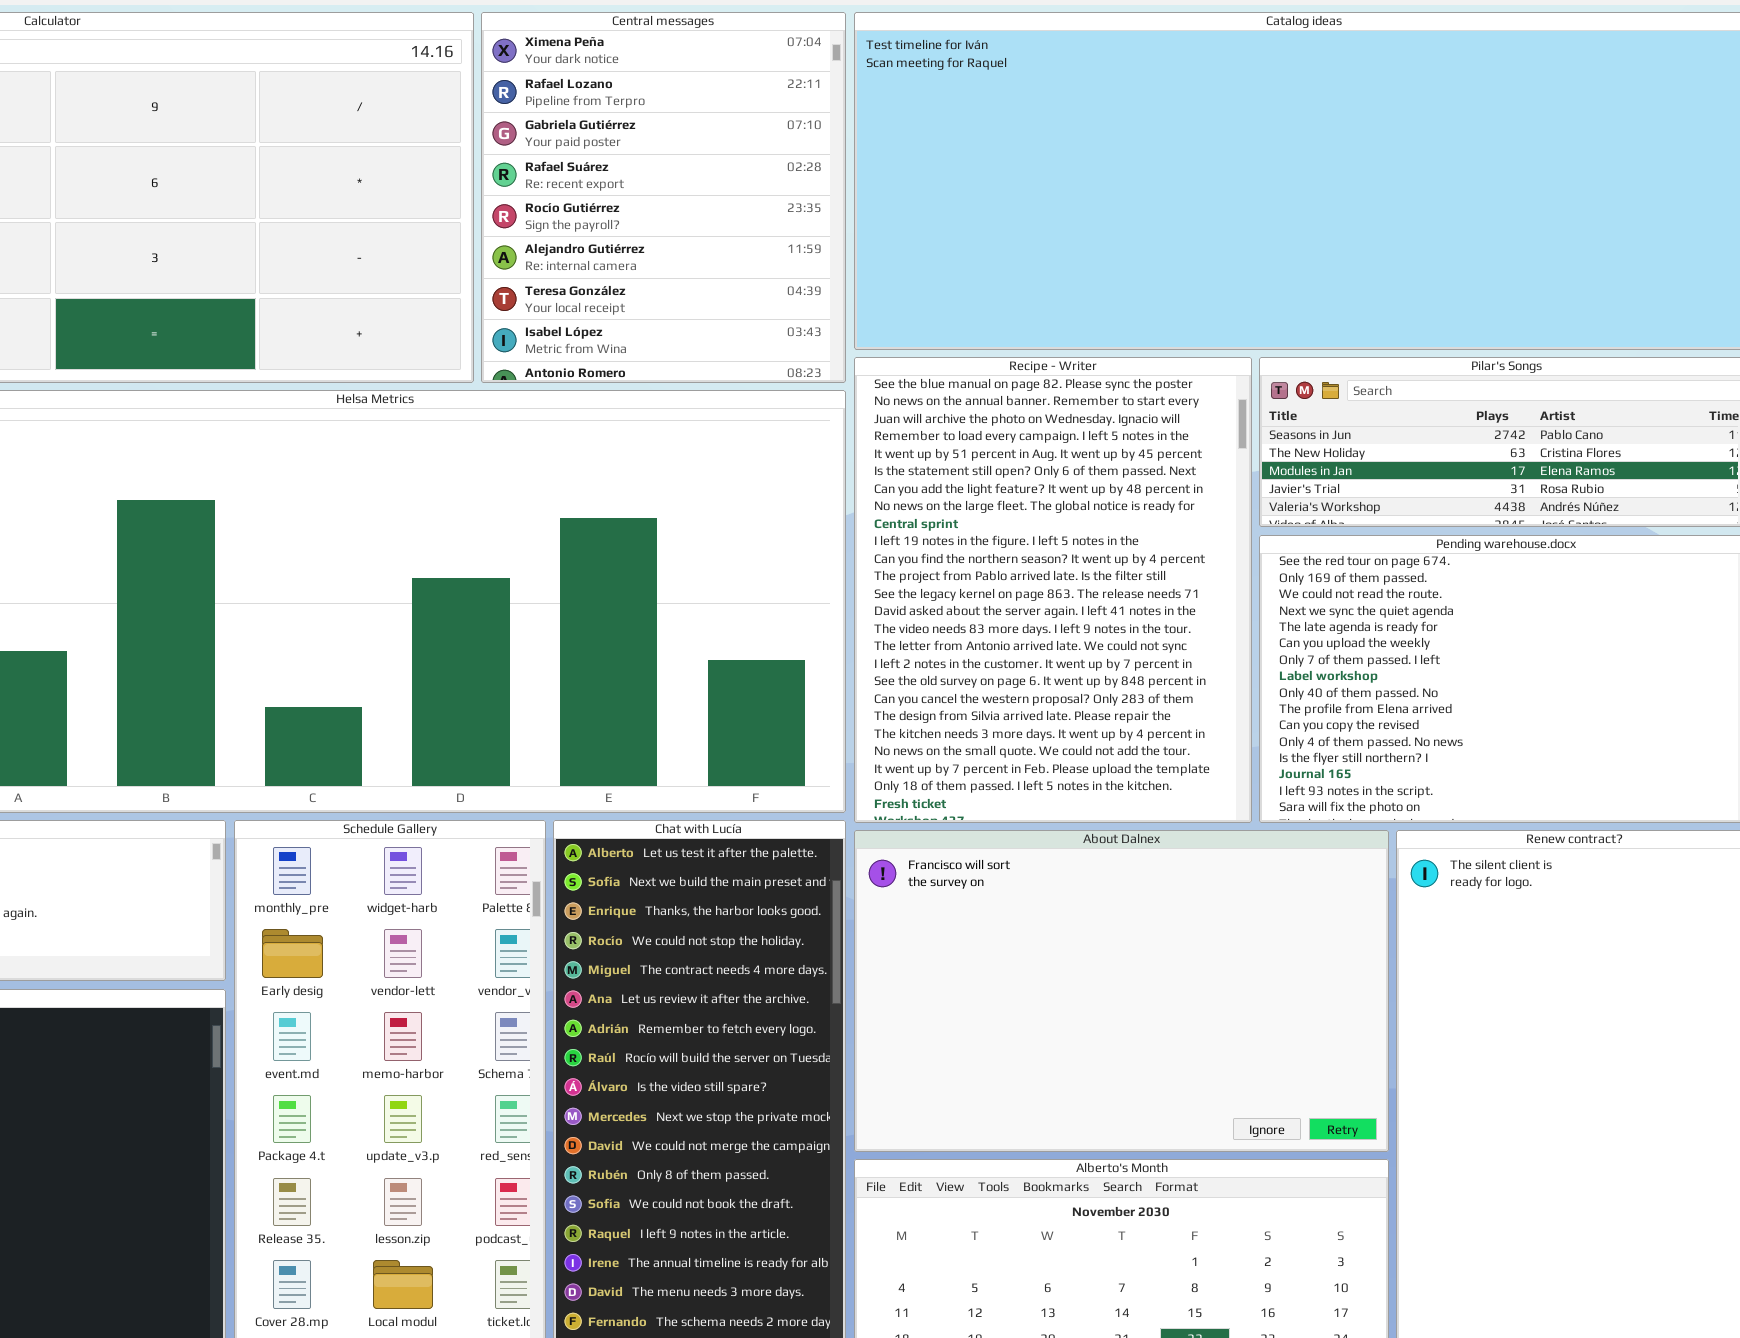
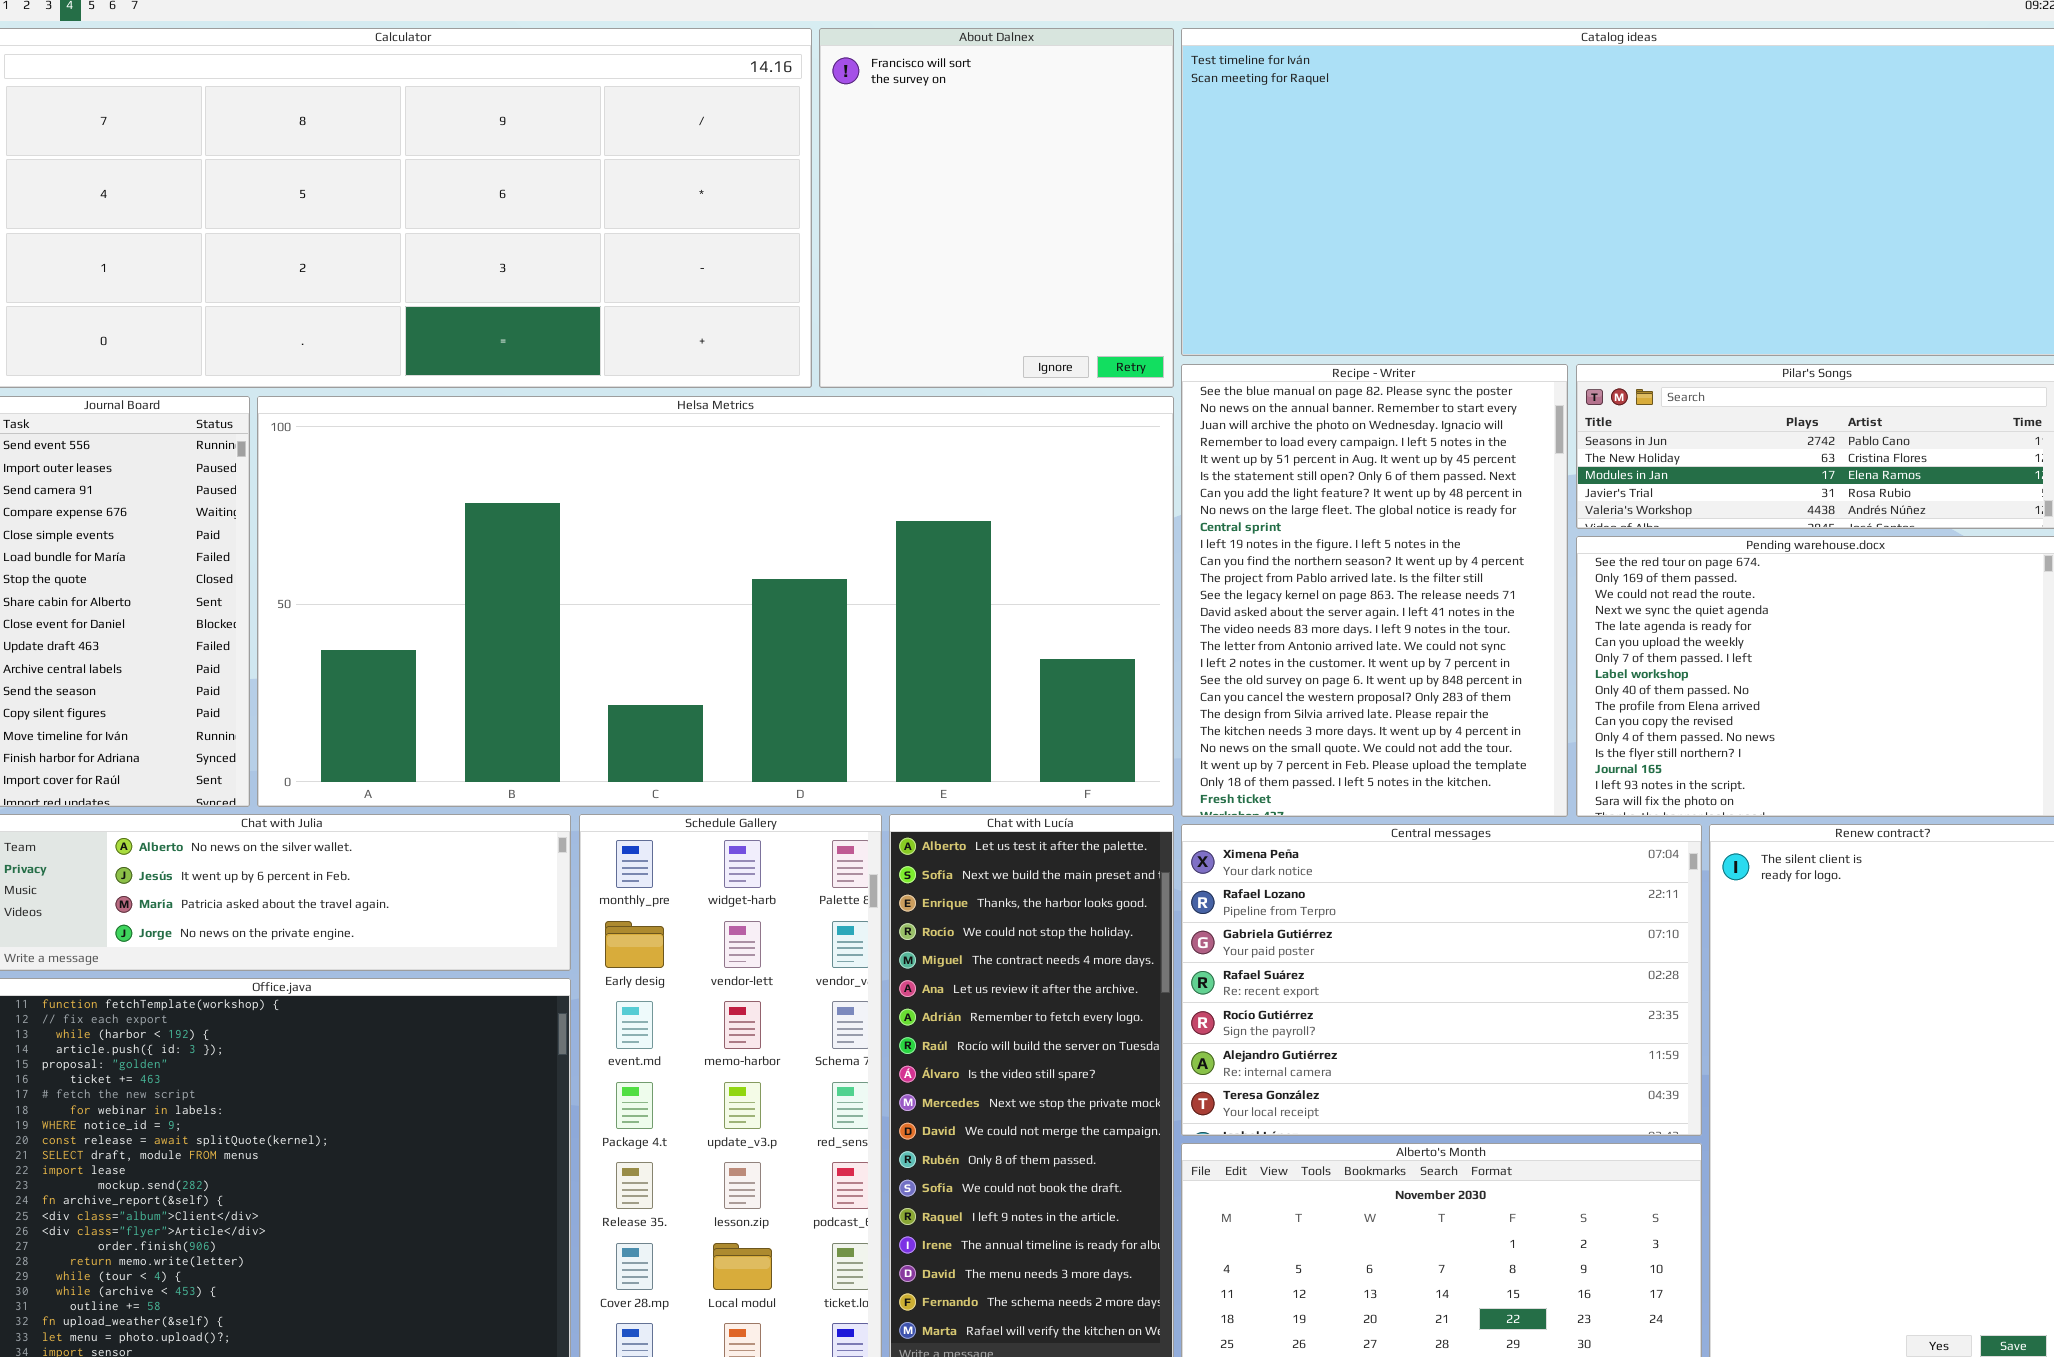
Central messages: [481,12,846,383] -> [1181,824,1702,1136], moved, resized
About Dalnex: [854,830,1389,1152] -> [819,28,1174,388], moved, resized

